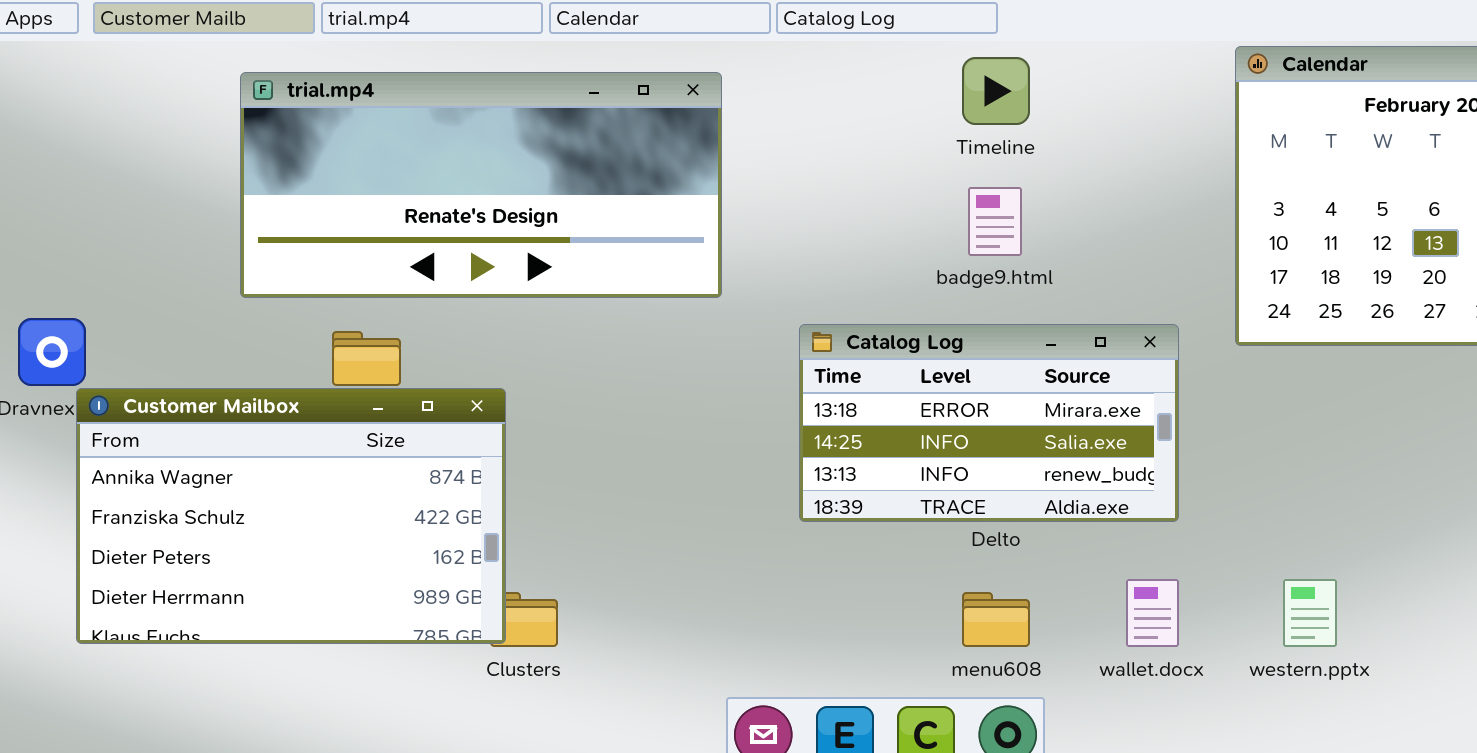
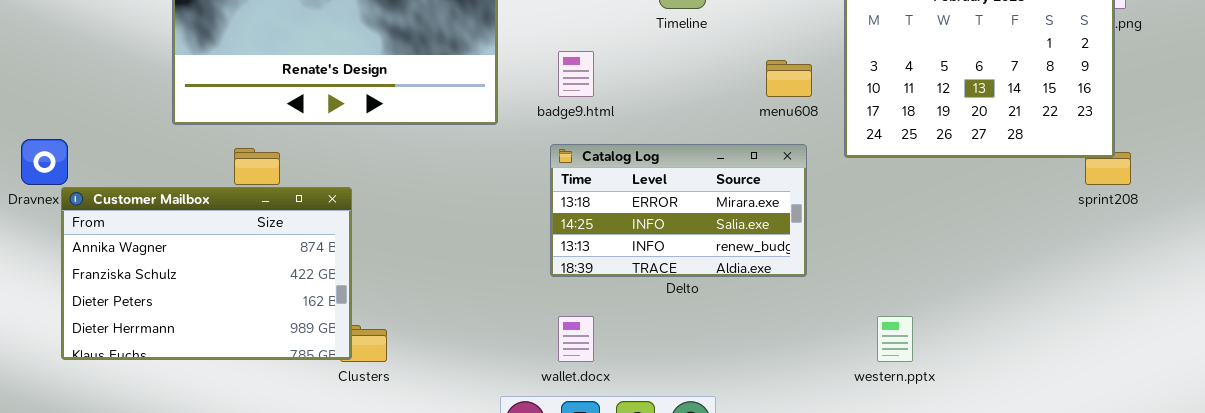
badge9.html: [968,187,1022,256] -> [558,51,594,97], moved
wallet.docx: [1126,579,1179,647] -> [558,316,594,362], moved
menu608: [962,592,1030,647] -> [766,60,812,97], moved

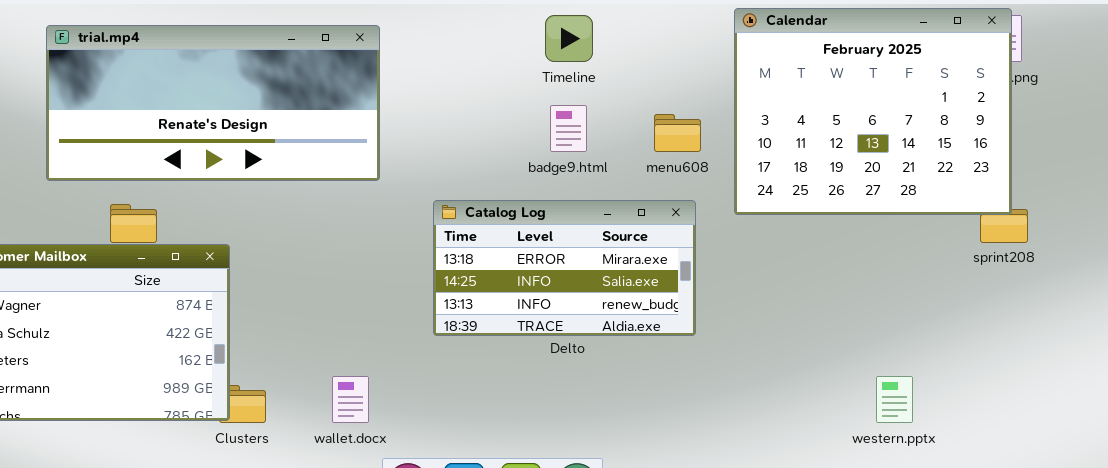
badge9.html: [558,51,594,97] -> [550,105,587,152], moved
wallet.docx: [558,316,594,362] -> [332,376,369,423], moved
western.pptx: [877,316,913,362] -> [876,376,913,423], moved

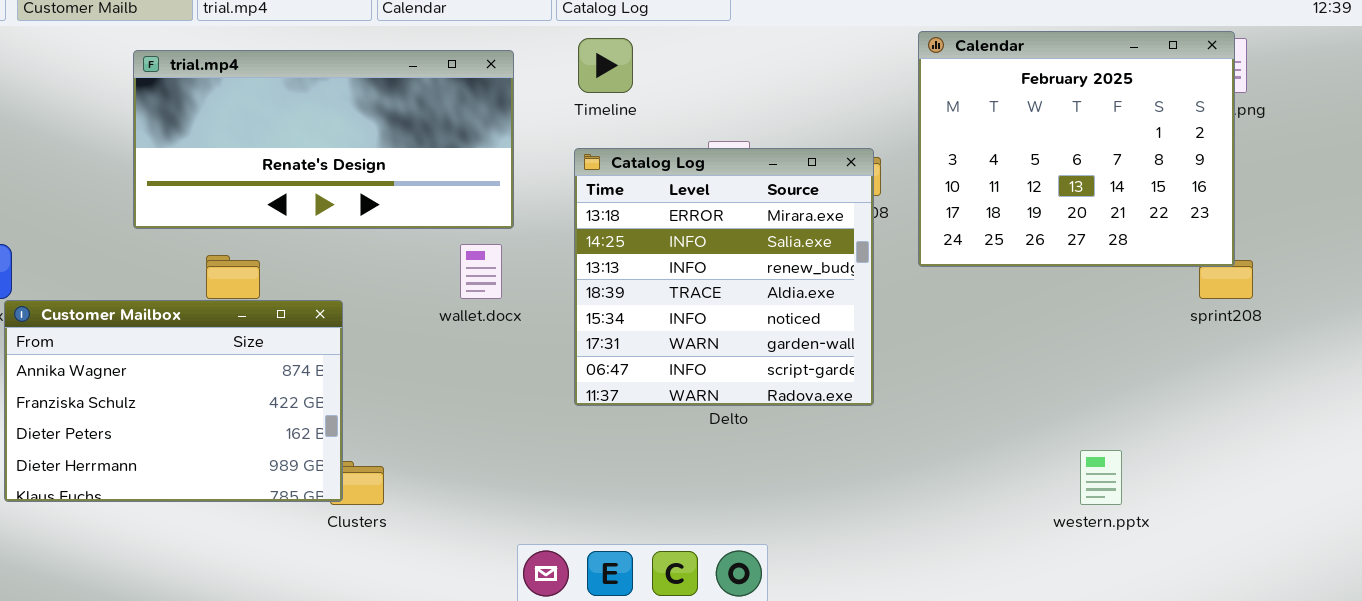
Timeline: [545,15,593,62] -> [578,38,633,93], moved
Catalog Log: [433,200,696,336] -> [574,148,874,406], resized
wallet.docx: [332,376,369,423] -> [460,244,502,299], moved

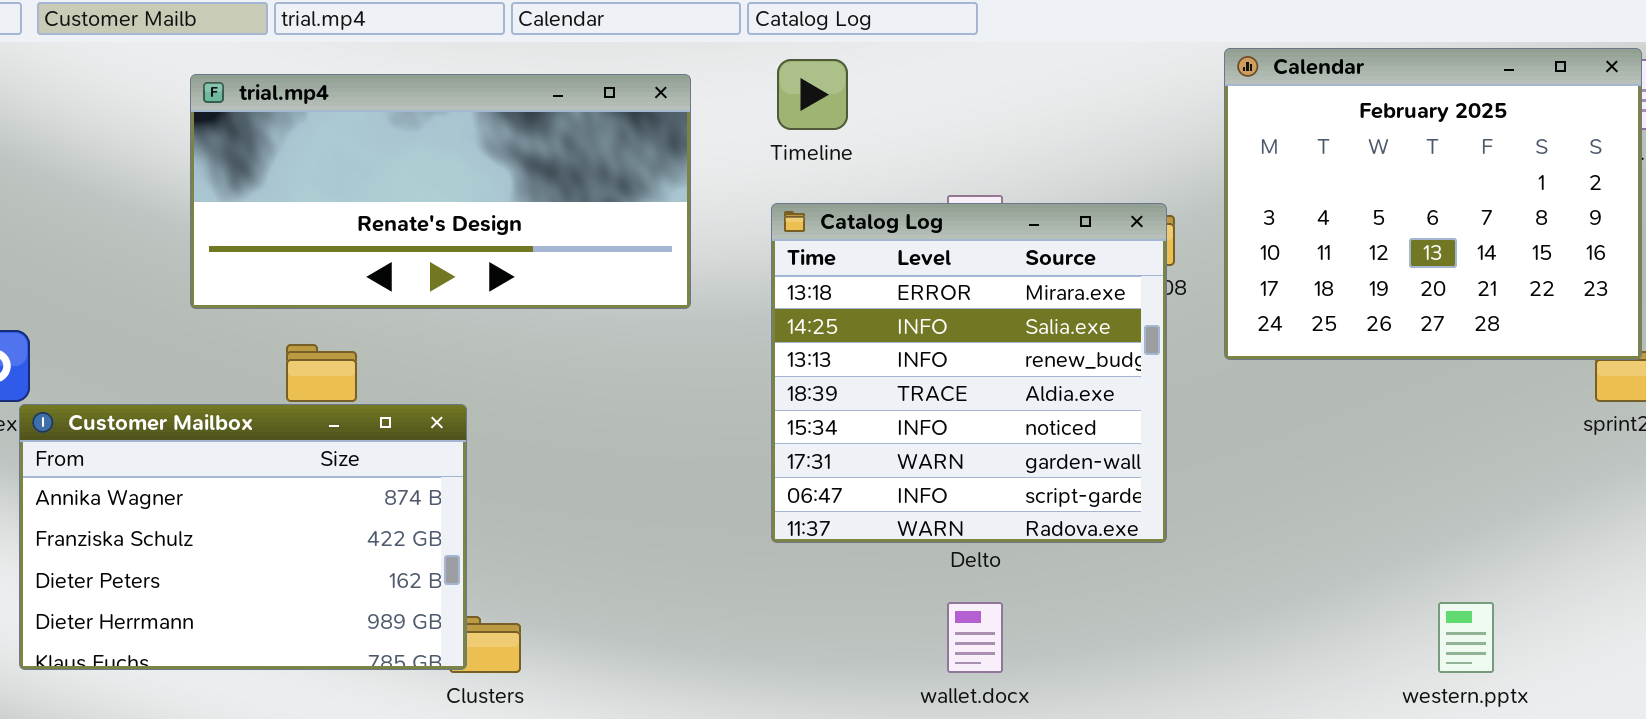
wallet.docx: [460,244,502,299] -> [947,602,1003,673], moved

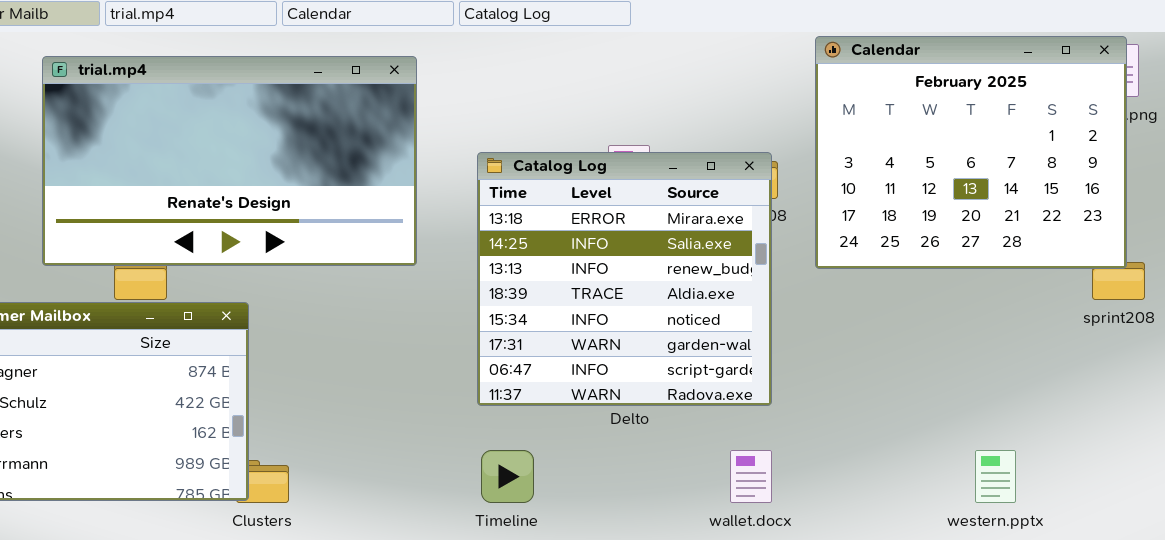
Timeline: [777,59,848,130] -> [481,450,534,503], moved
trial.mp4: [190,74,691,309] -> [42,56,417,266], resized
wallet.docx: [947,602,1003,673] -> [730,450,772,503], moved

